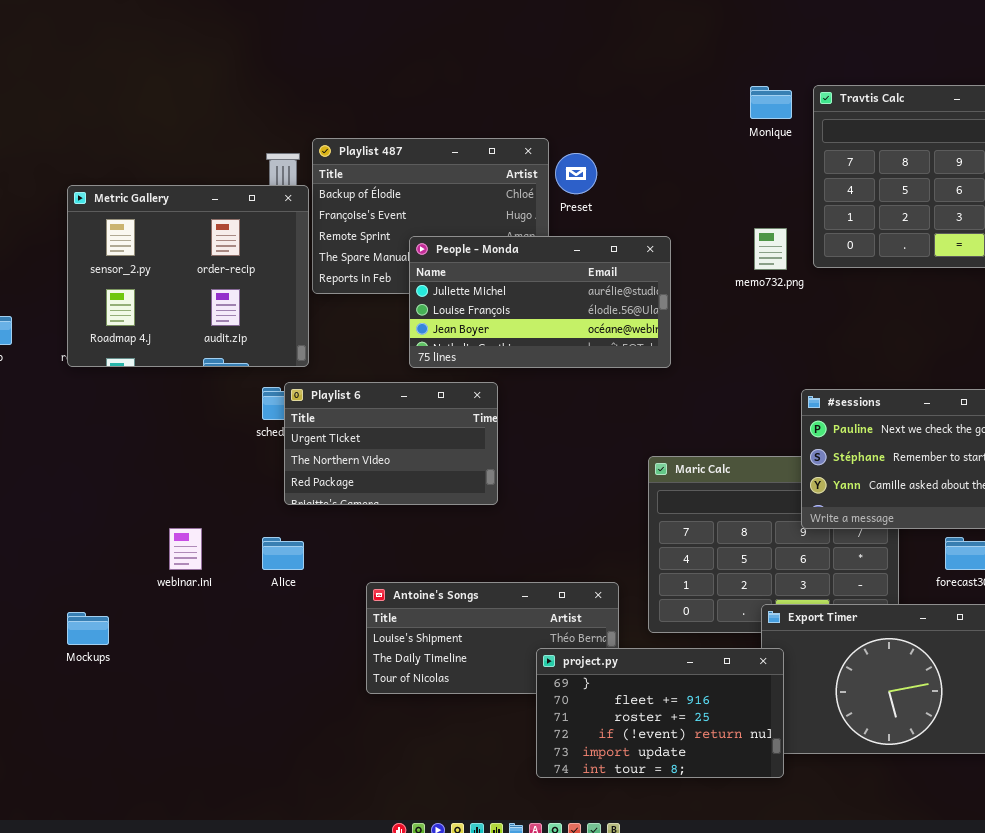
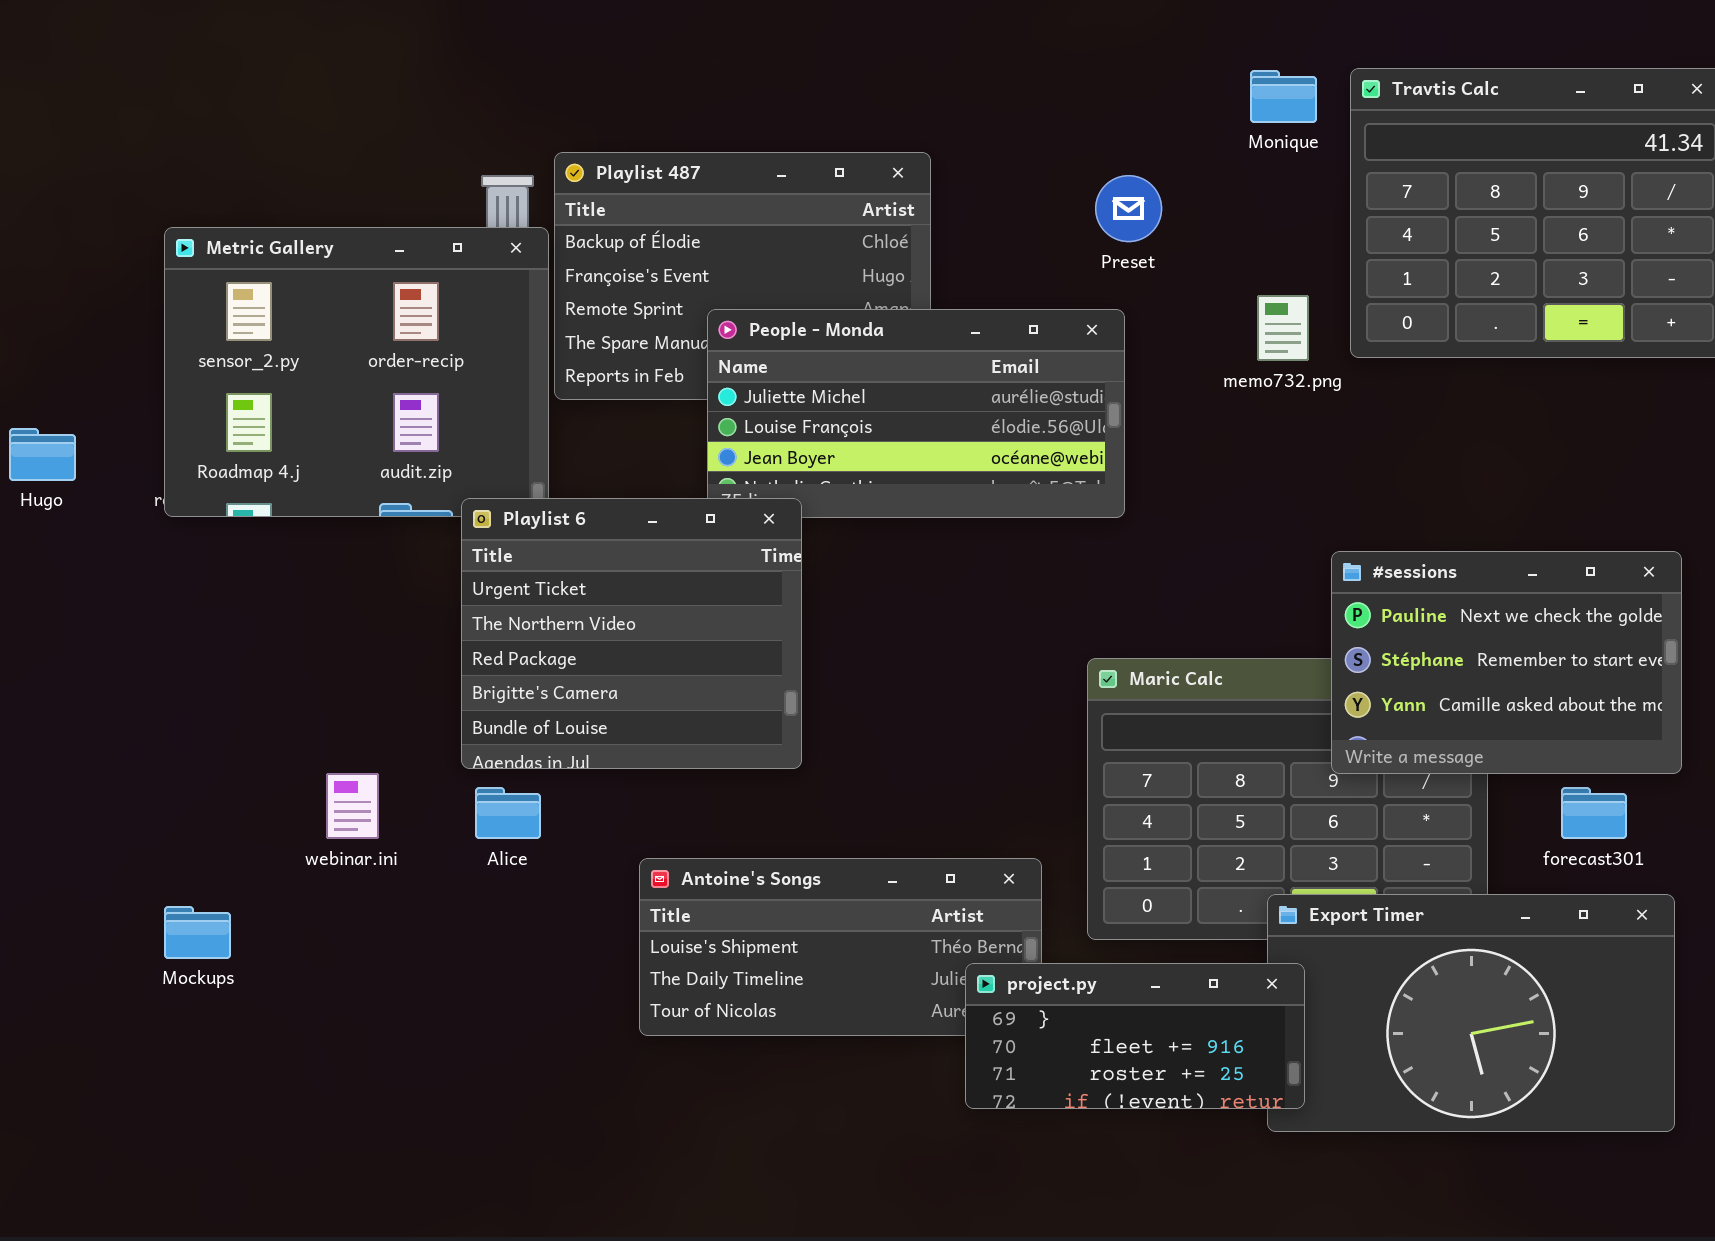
Preset: [555,153,597,194] -> [1095,175,1162,242], moved
Playlist 6: [284,382,498,505] -> [461,498,802,769], moved, resized
project.py: [536,648,784,778] -> [965,963,1305,1109], resized

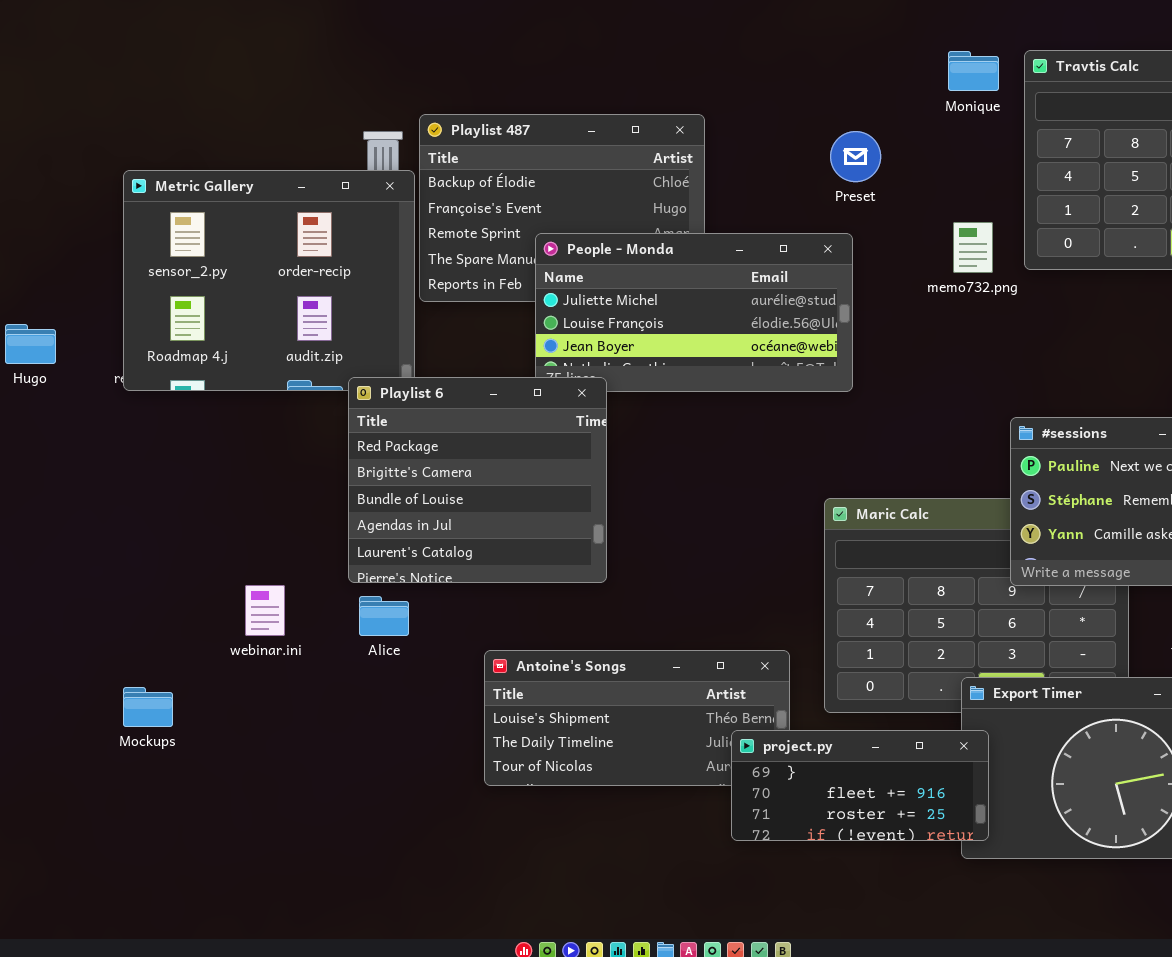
Playlist 6: [461,498,802,769] -> [348,377,607,583], scrolled down 2 rows

